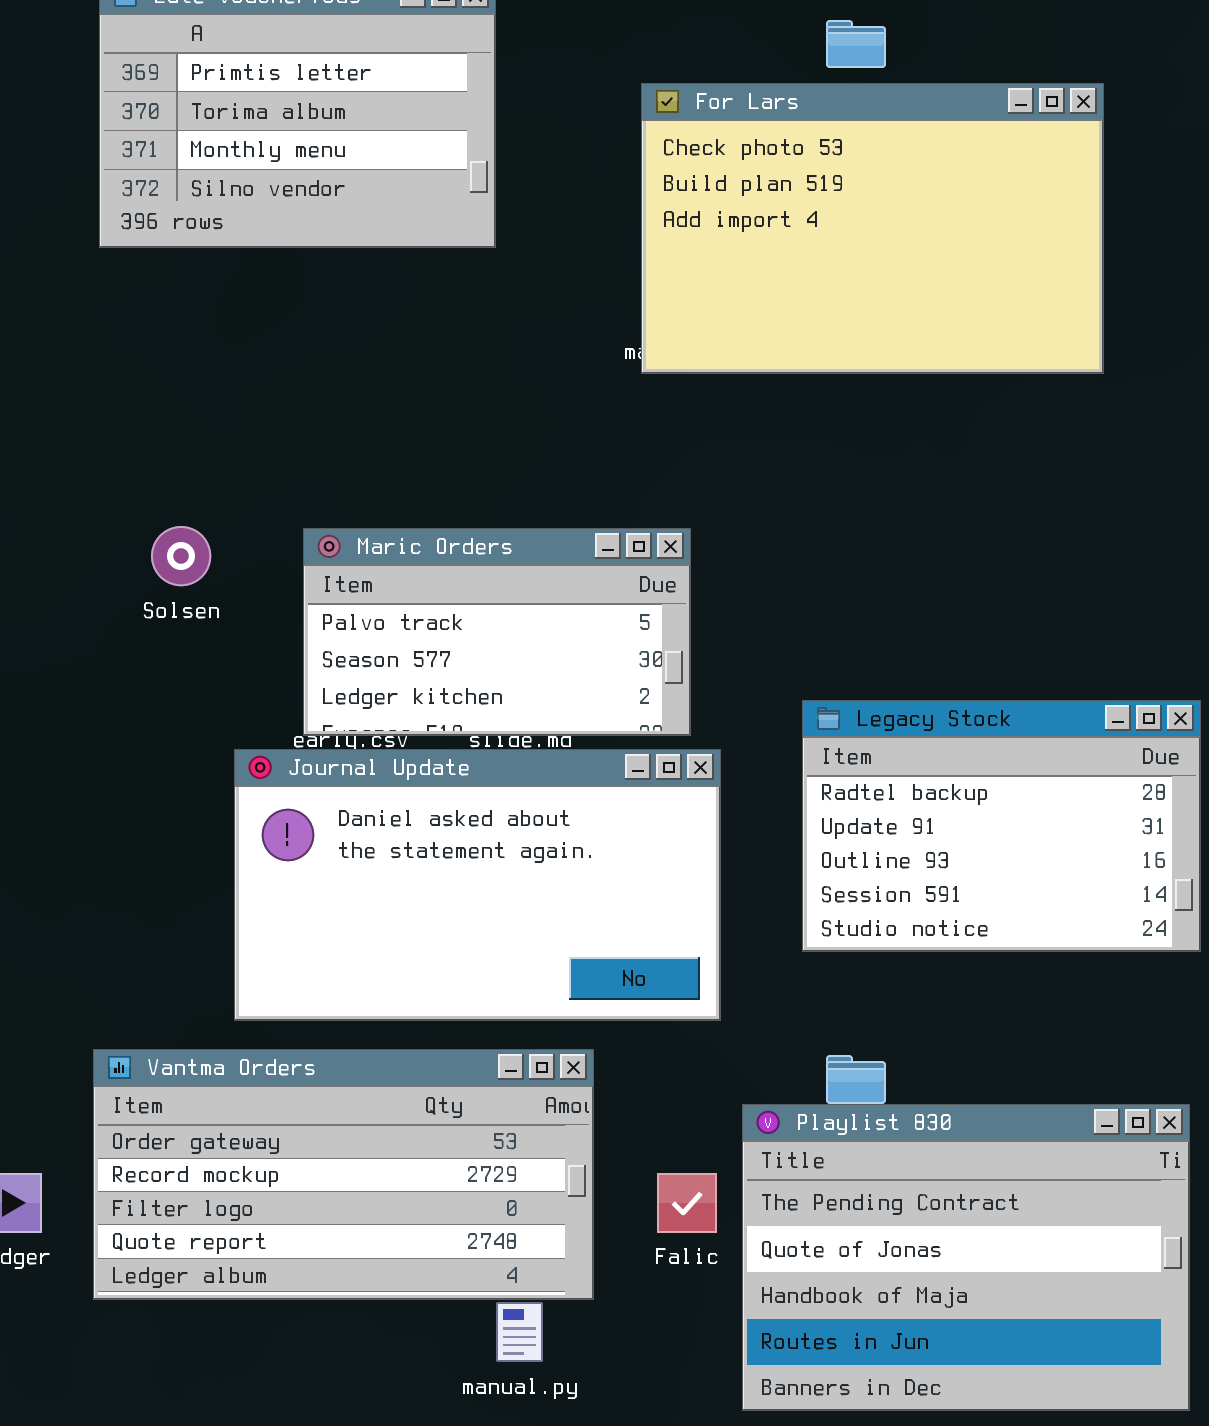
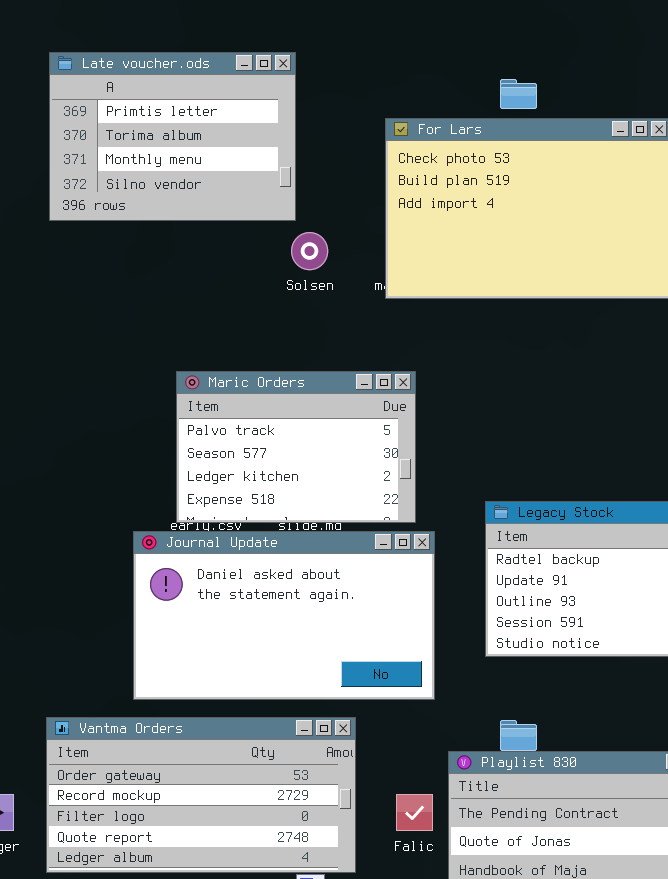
Solsen: [151,526,211,586] -> [291,232,328,270], moved
Maric Orders: [303,528,691,736] -> [176,371,416,523], resized

